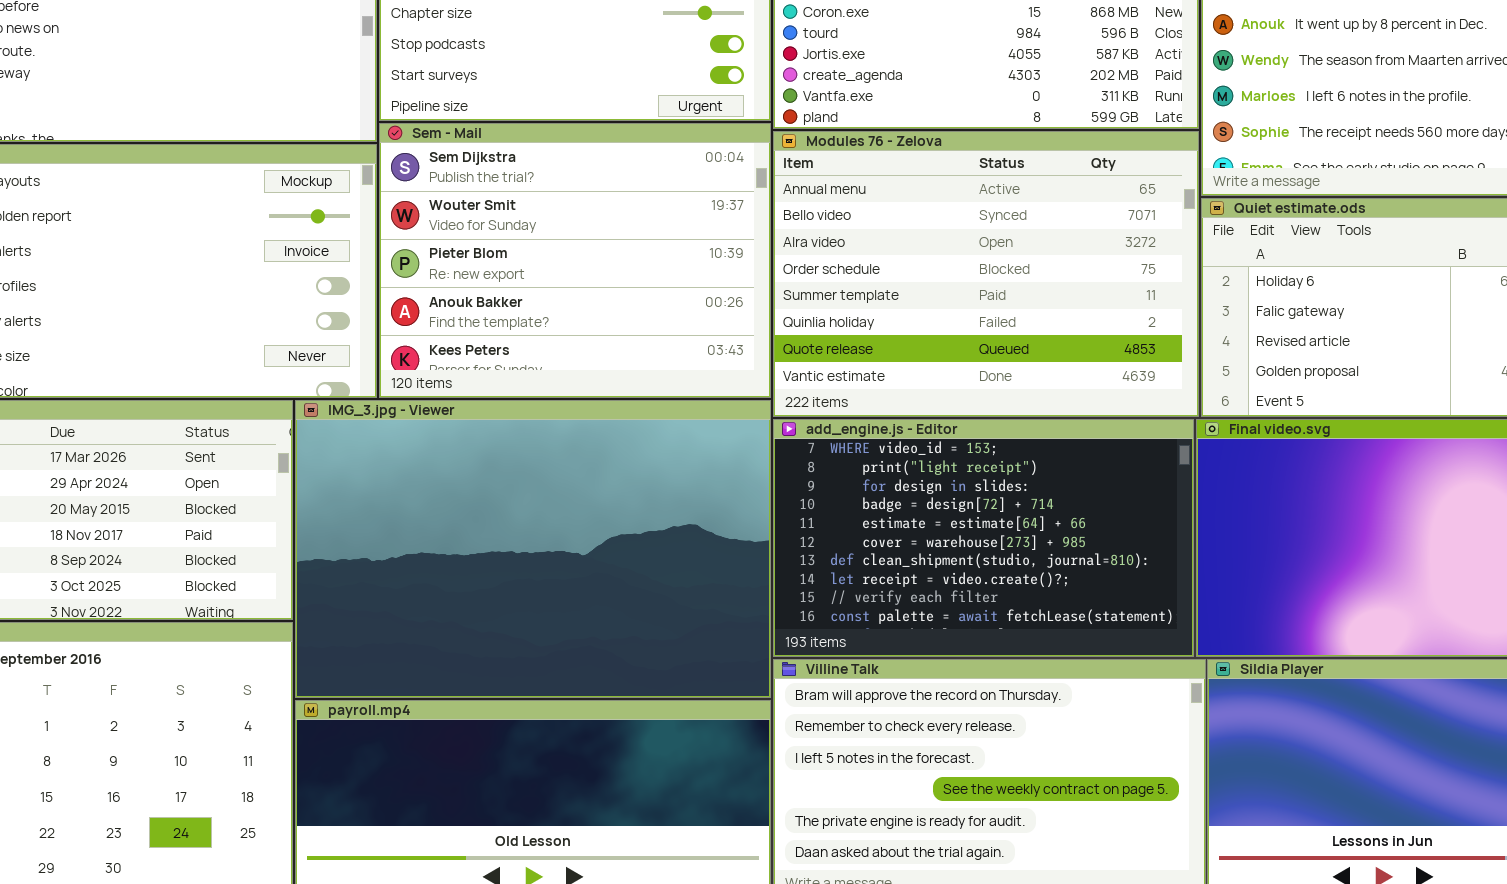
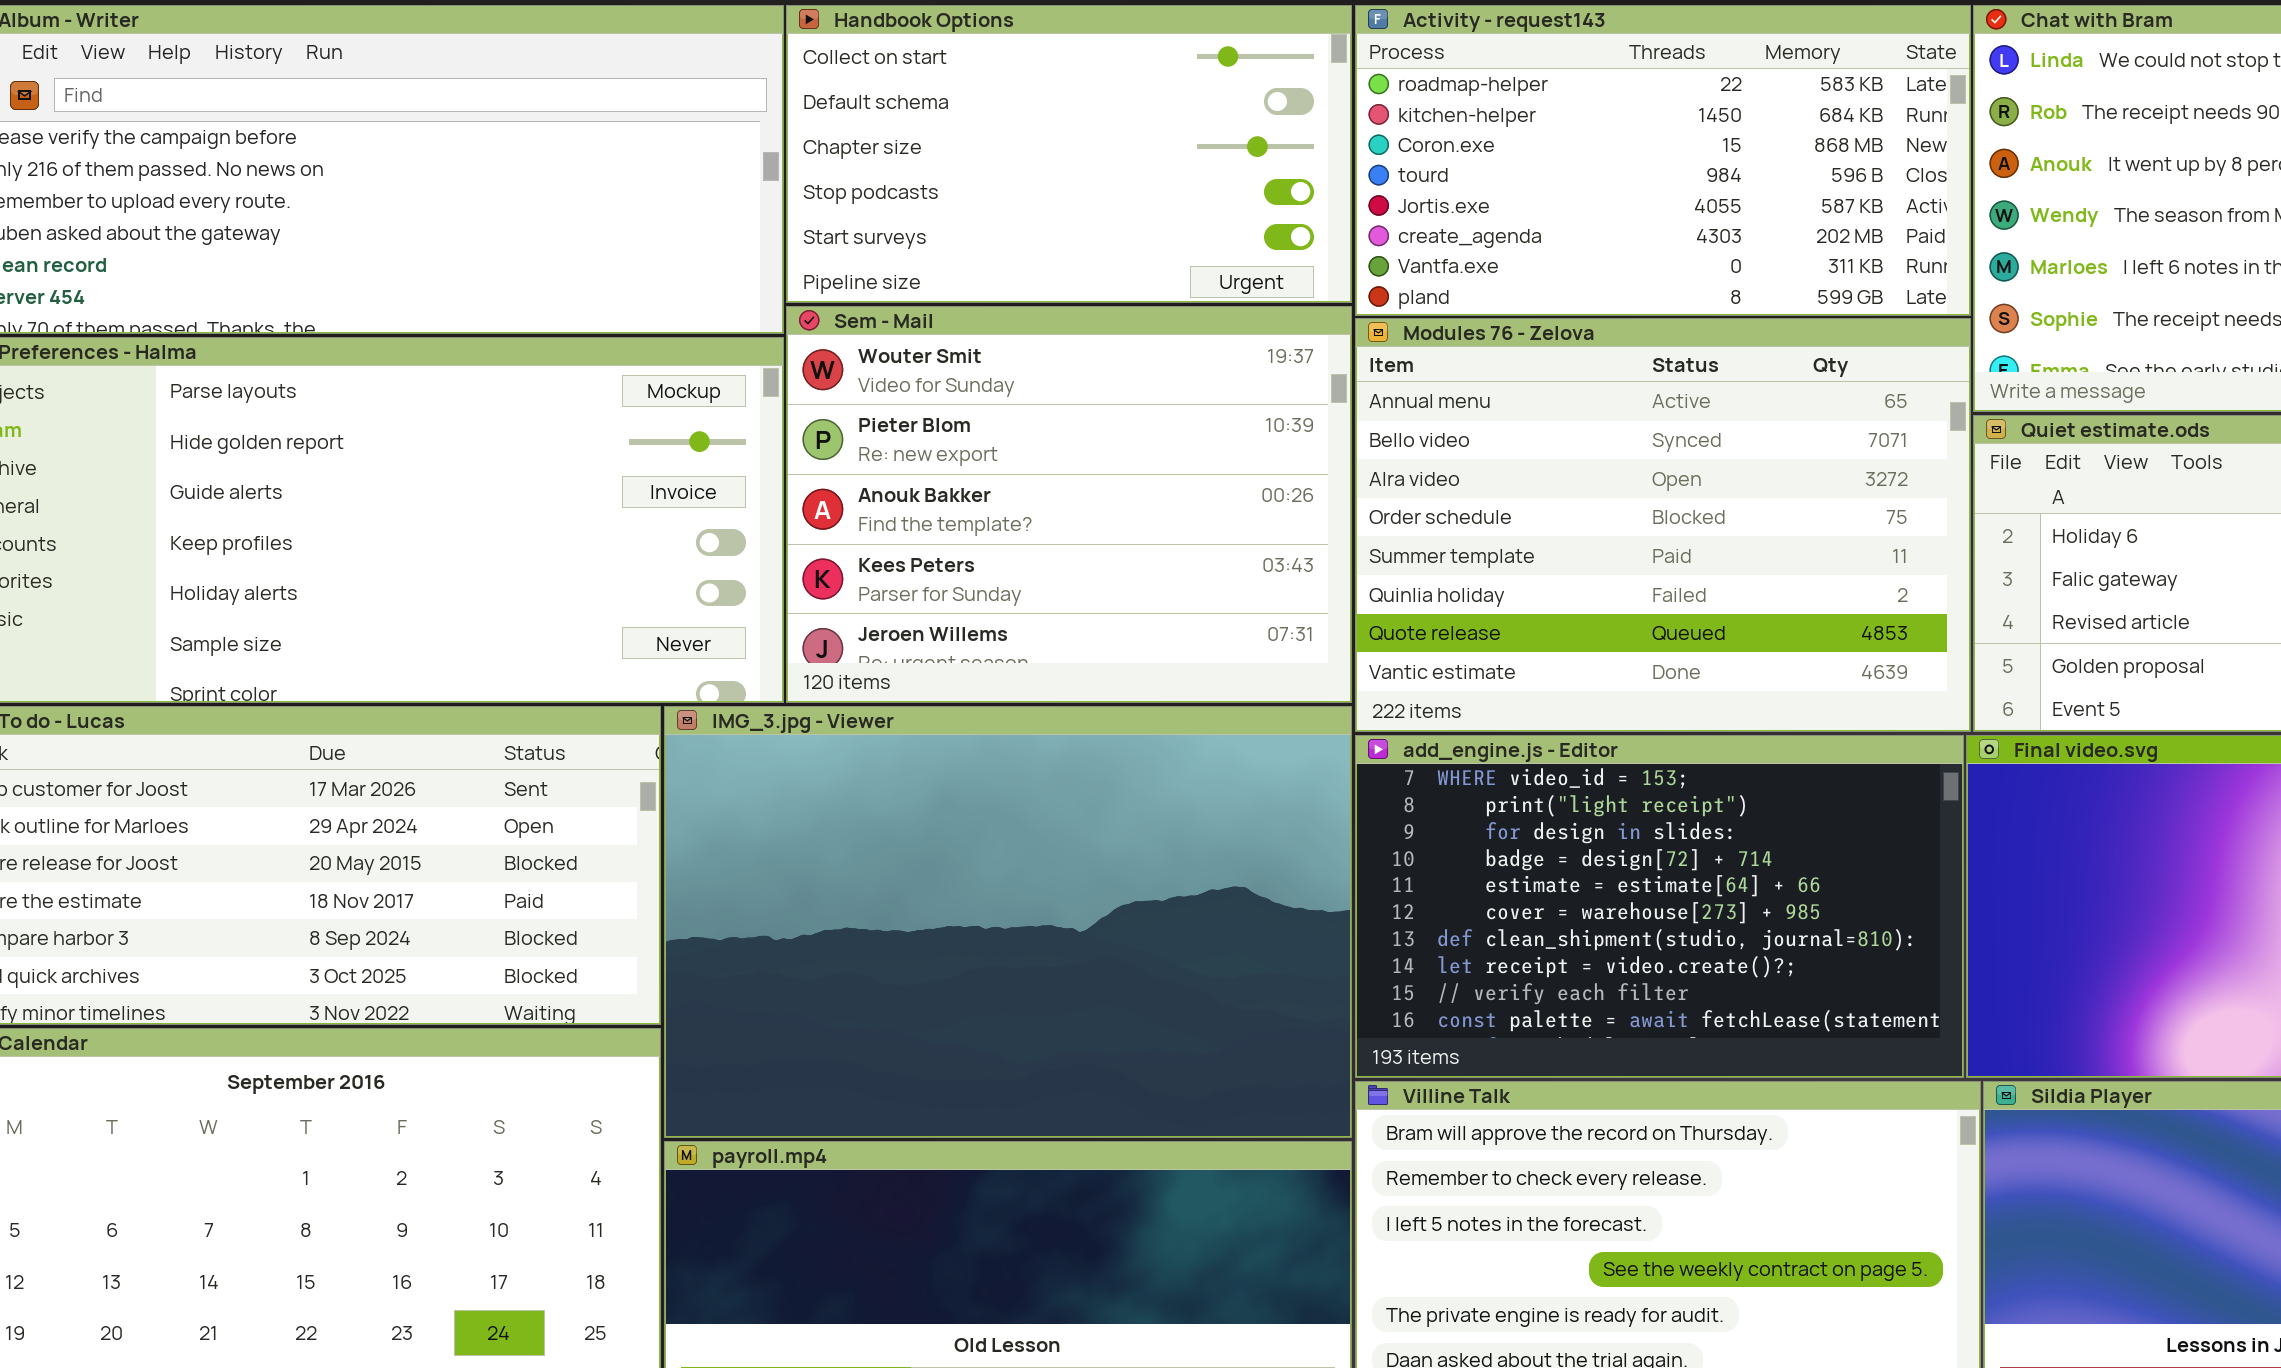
Sem - Mail: [379,123,771,398] -> [786,306,1352,703], scrolled down 1 row

